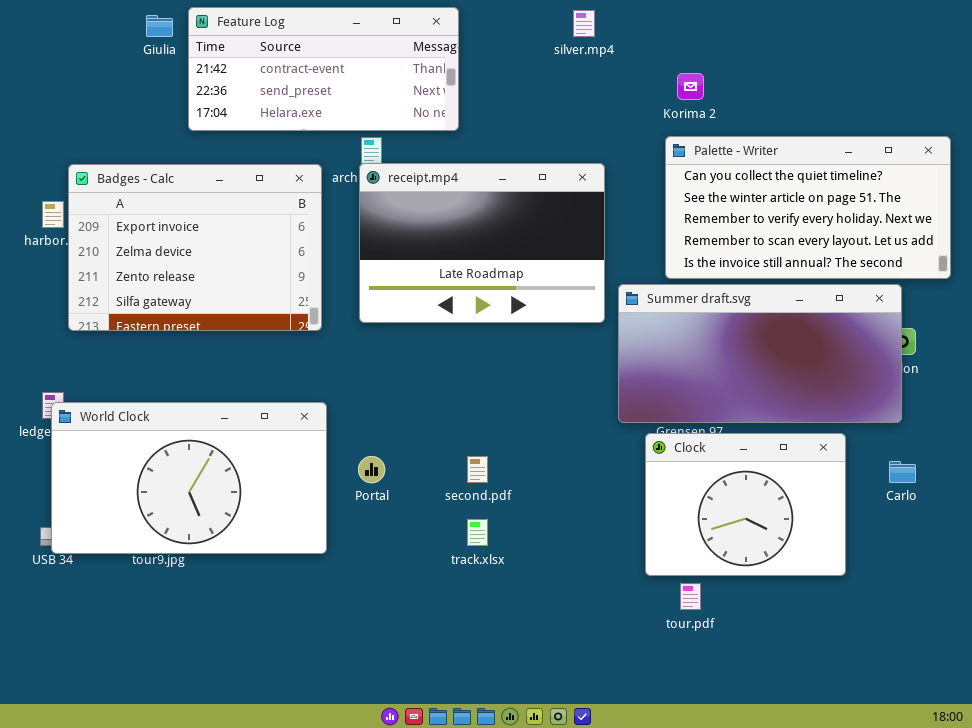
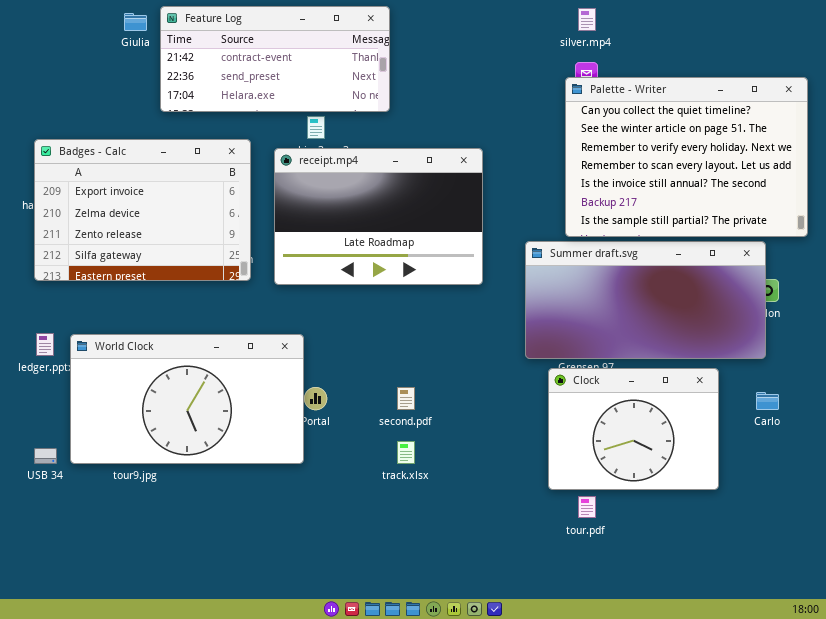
silver.mp4: [573,10,595,37] -> [578,8,596,31], moved
Palette - Writer: [665,136,951,279] -> [565,77,808,237], resized
receipt.mp4: [359,163,605,323] -> [274,148,483,285], moved
Badges - Calc: [68,164,322,331] -> [34,139,251,281], moved
World Clock: [51,402,327,554] -> [70,334,304,464], moved

